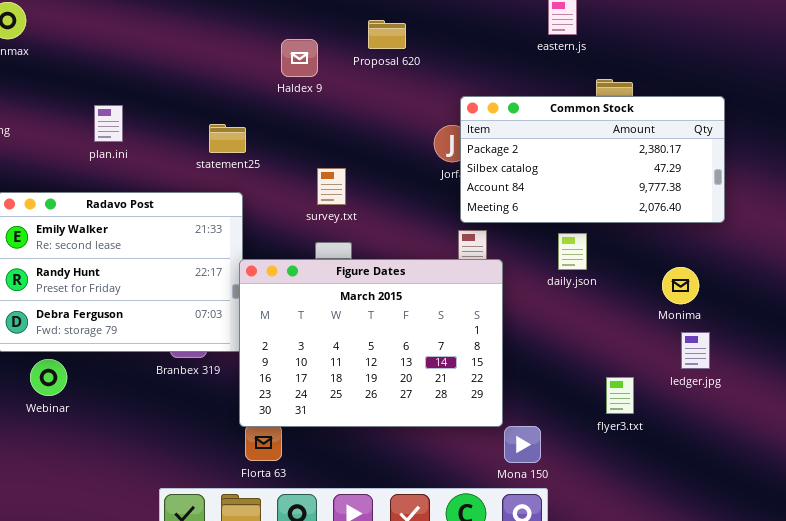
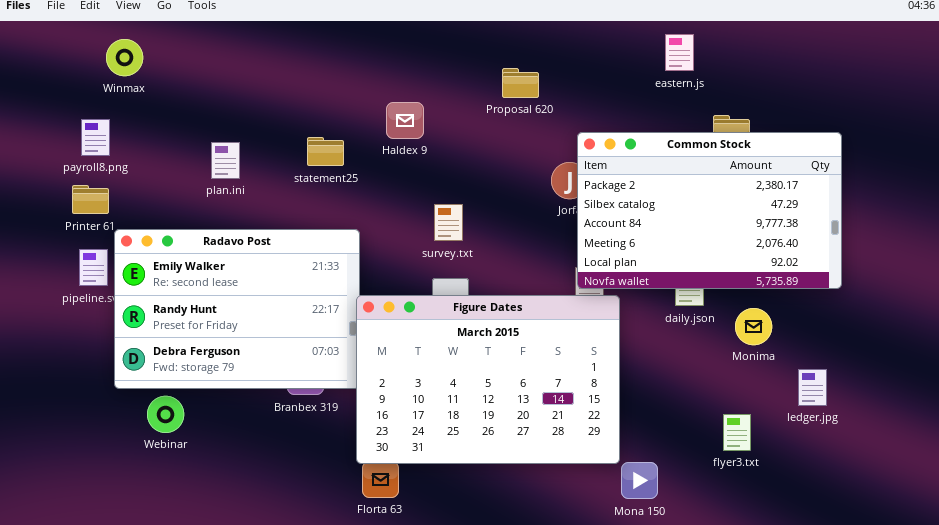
Proposal 620: [368,20,406,49] -> [502,68,539,98], moved
Haldex 9: [281,39,318,77] -> [386,102,424,139], moved
Common Stock: [460,96,725,223] -> [577,132,842,289], resized
statement25: [209,124,246,153] -> [307,137,344,166], moved
Monima: [662,267,699,304] -> [735,308,772,345], moved

